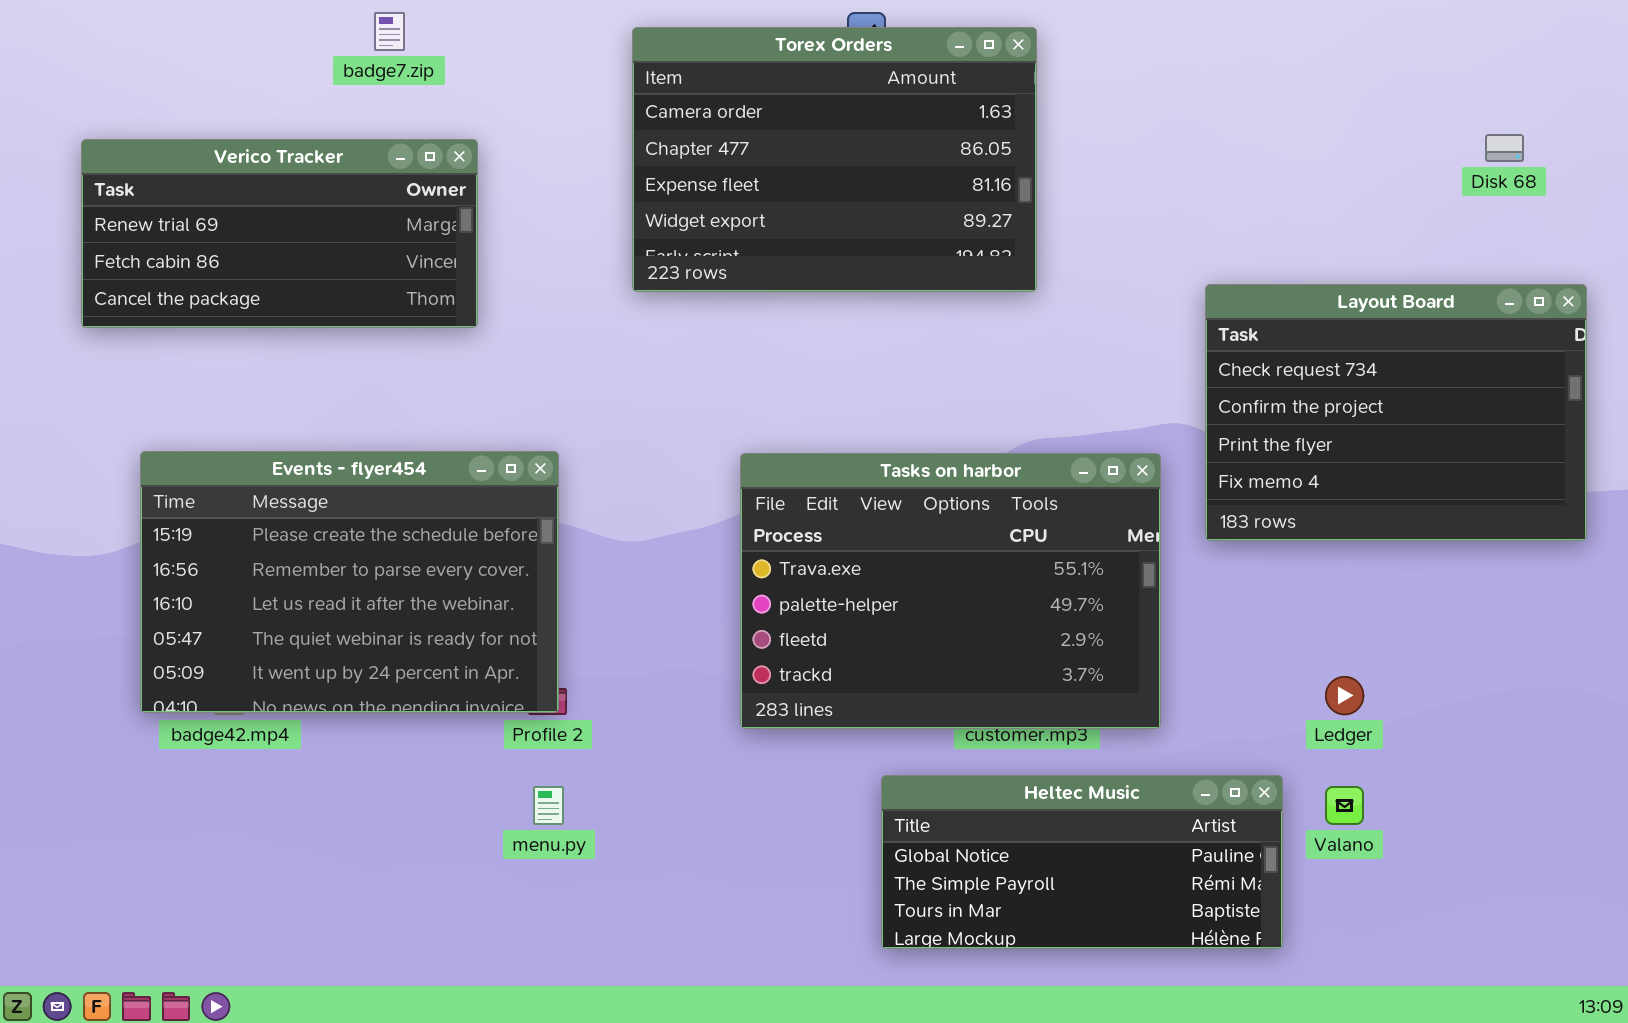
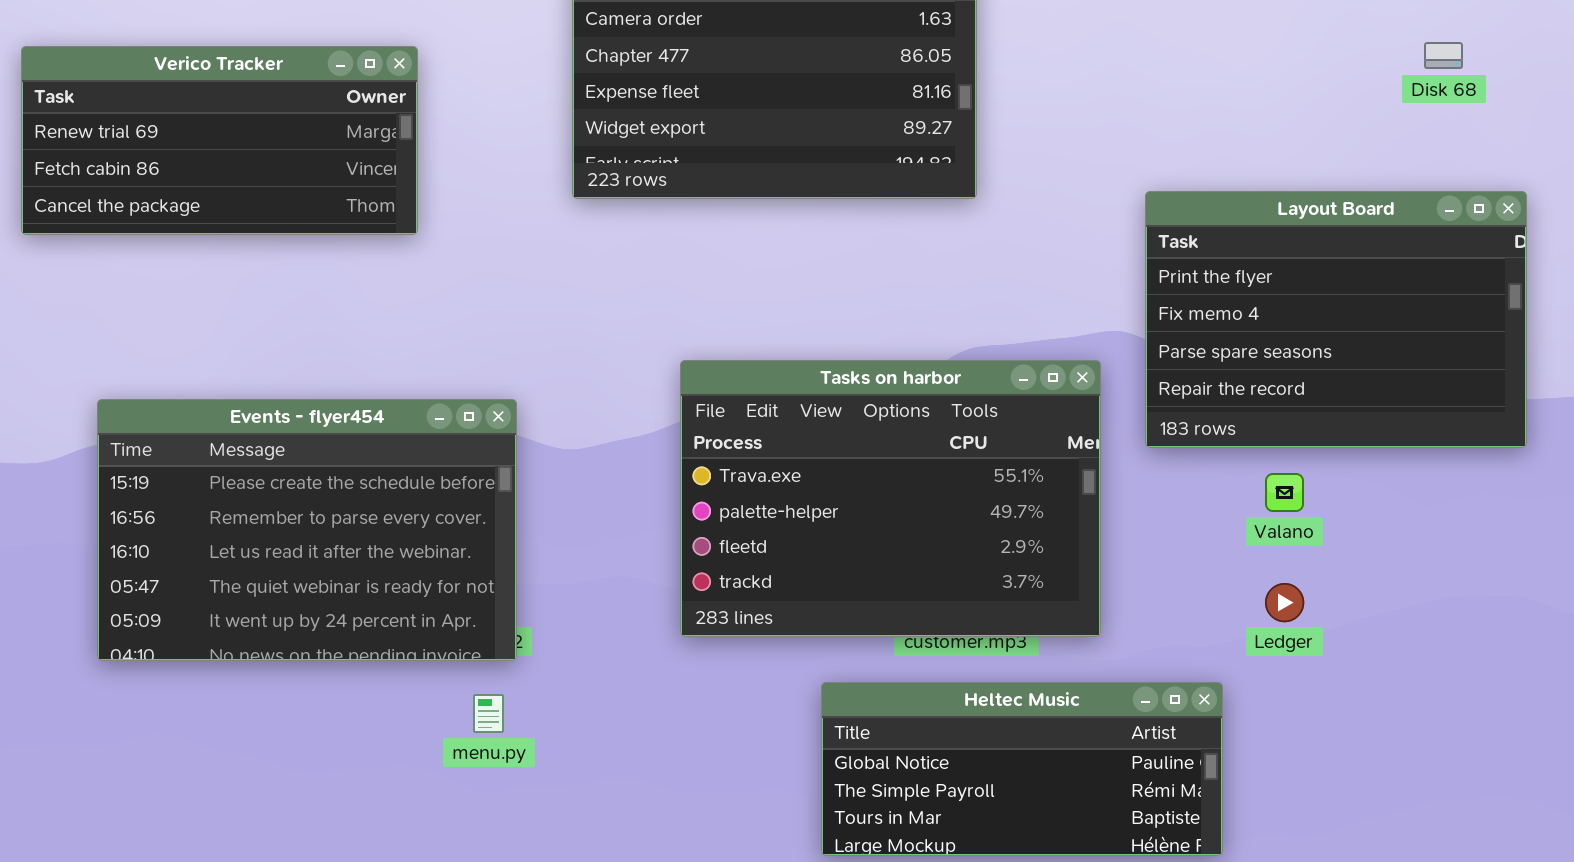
Layout Board: [1205,284,1587,541] -> [1145,191,1527,448], scrolled down 2 rows
Events - flyer454: [140,451,559,713] -> [97,399,517,661], moved
Valano: [1325,786,1364,825] -> [1265,473,1304,512], moved

